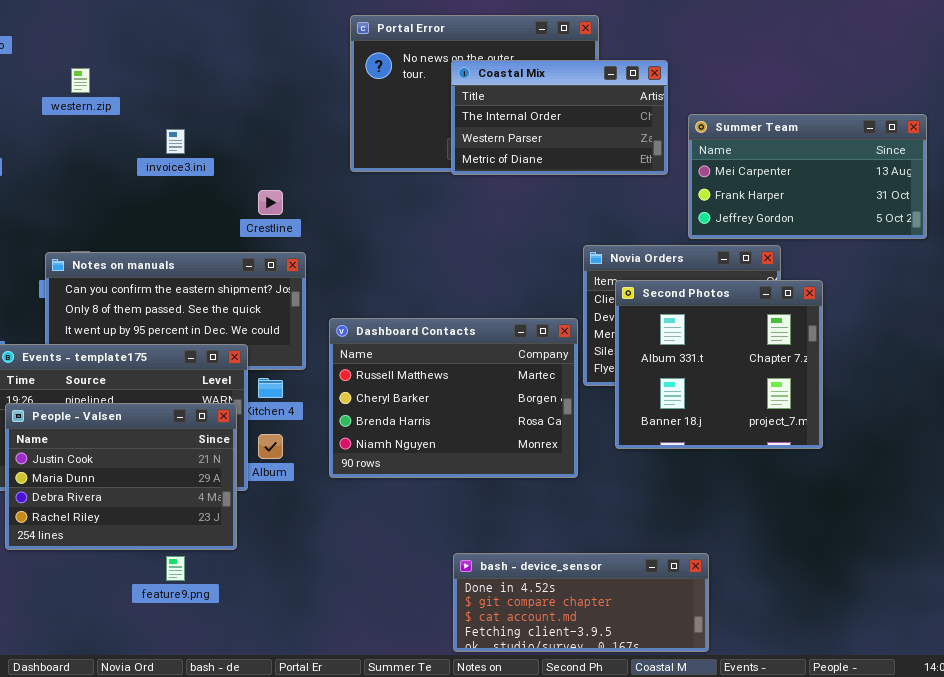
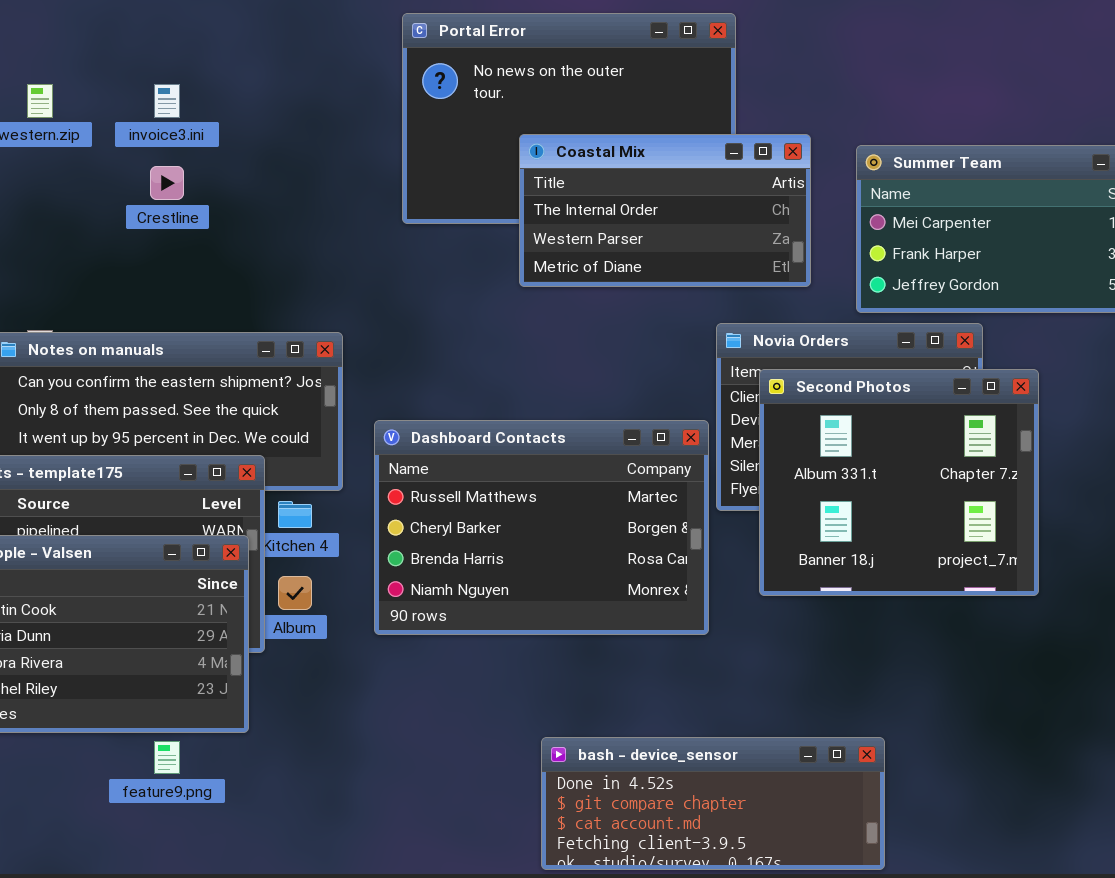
Coastal Mix: [451,60,668,175] -> [519,134,811,287], moved
invoice3.ini: [166,129,185,154] -> [154,84,180,118], moved
Crestline: [258,190,283,215] -> [150,166,184,200], moved

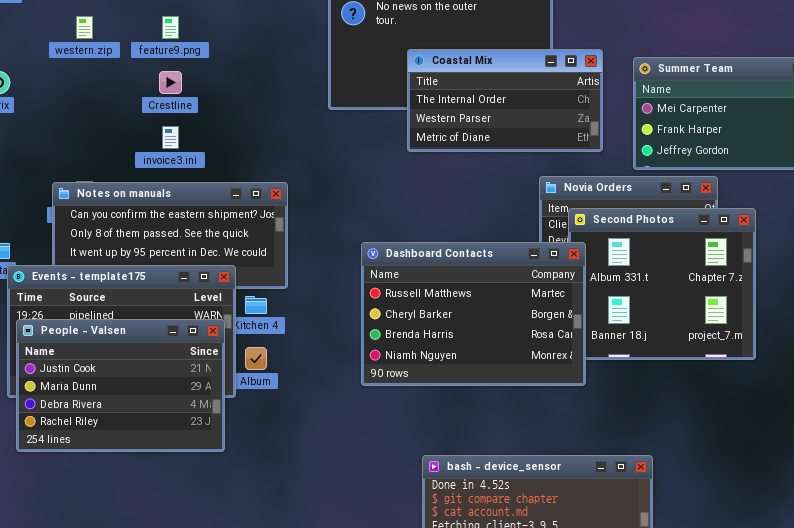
invoice3.ini: [154,84,180,118] -> [162,126,179,149], moved
Dashboard Contacts: [374,420,709,635] -> [361,242,586,386], moved
feature9.png: [154,741,180,774] -> [162,16,179,39], moved

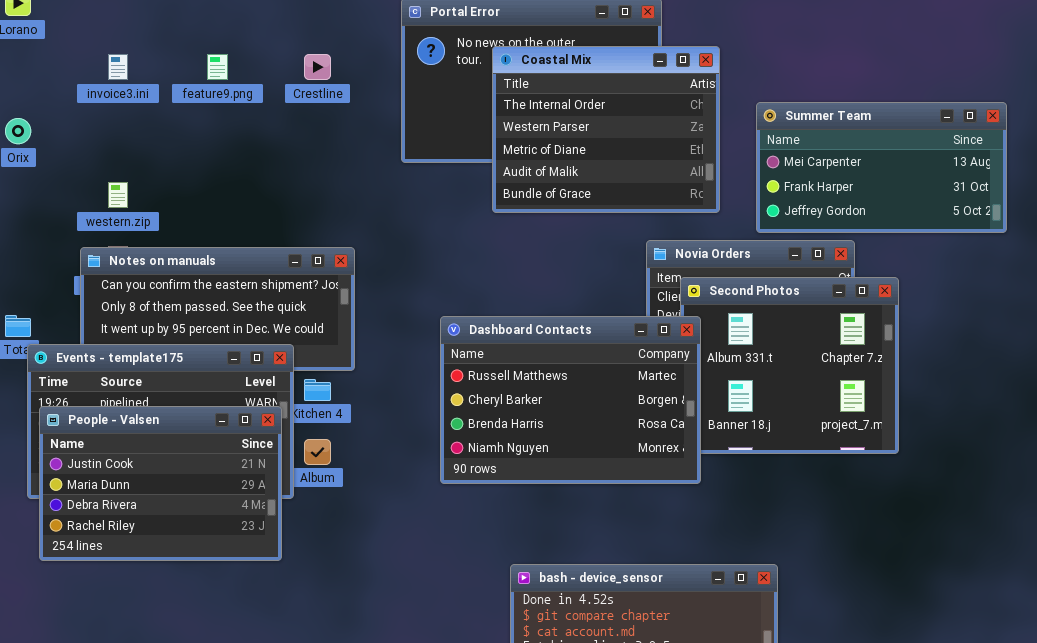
western.zip: [76,16,93,39] -> [108,182,128,208], moved
Coastal Mix: [407,49,603,152] -> [492,46,720,213], resized
Crestline: [159,71,182,94] -> [304,54,331,80], moved
invoice3.ini: [162,126,179,149] -> [108,54,128,80], moved

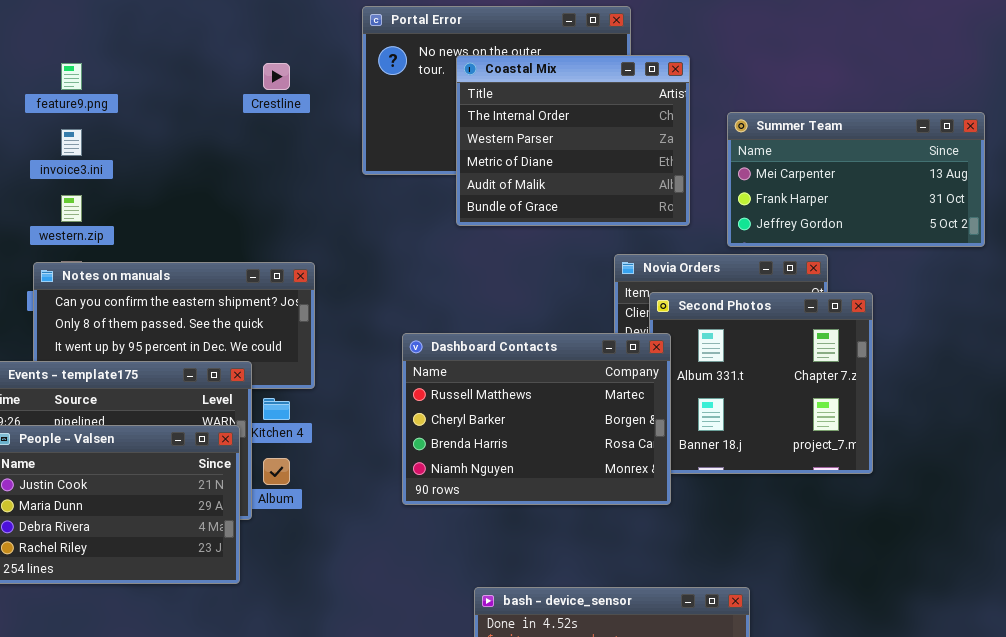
invoice3.ini: [108,54,128,80] -> [61,129,82,156], moved
feature9.png: [207,54,228,80] -> [61,63,82,90], moved

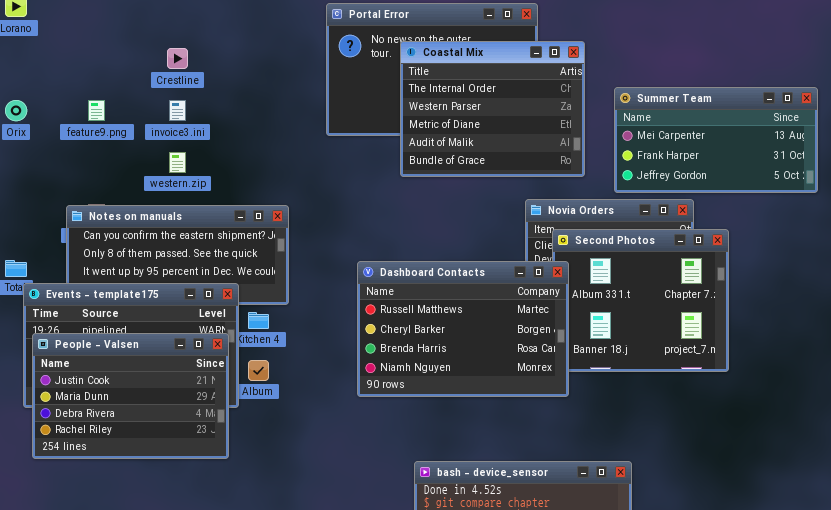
feature9.png: [61,63,82,90] -> [88,100,105,121], moved
Crestline: [263,63,290,90] -> [167,48,188,69], moved
invoice3.ini: [61,129,82,156] -> [169,100,186,121], moved
western.zip: [61,195,82,222] -> [169,152,186,173], moved

